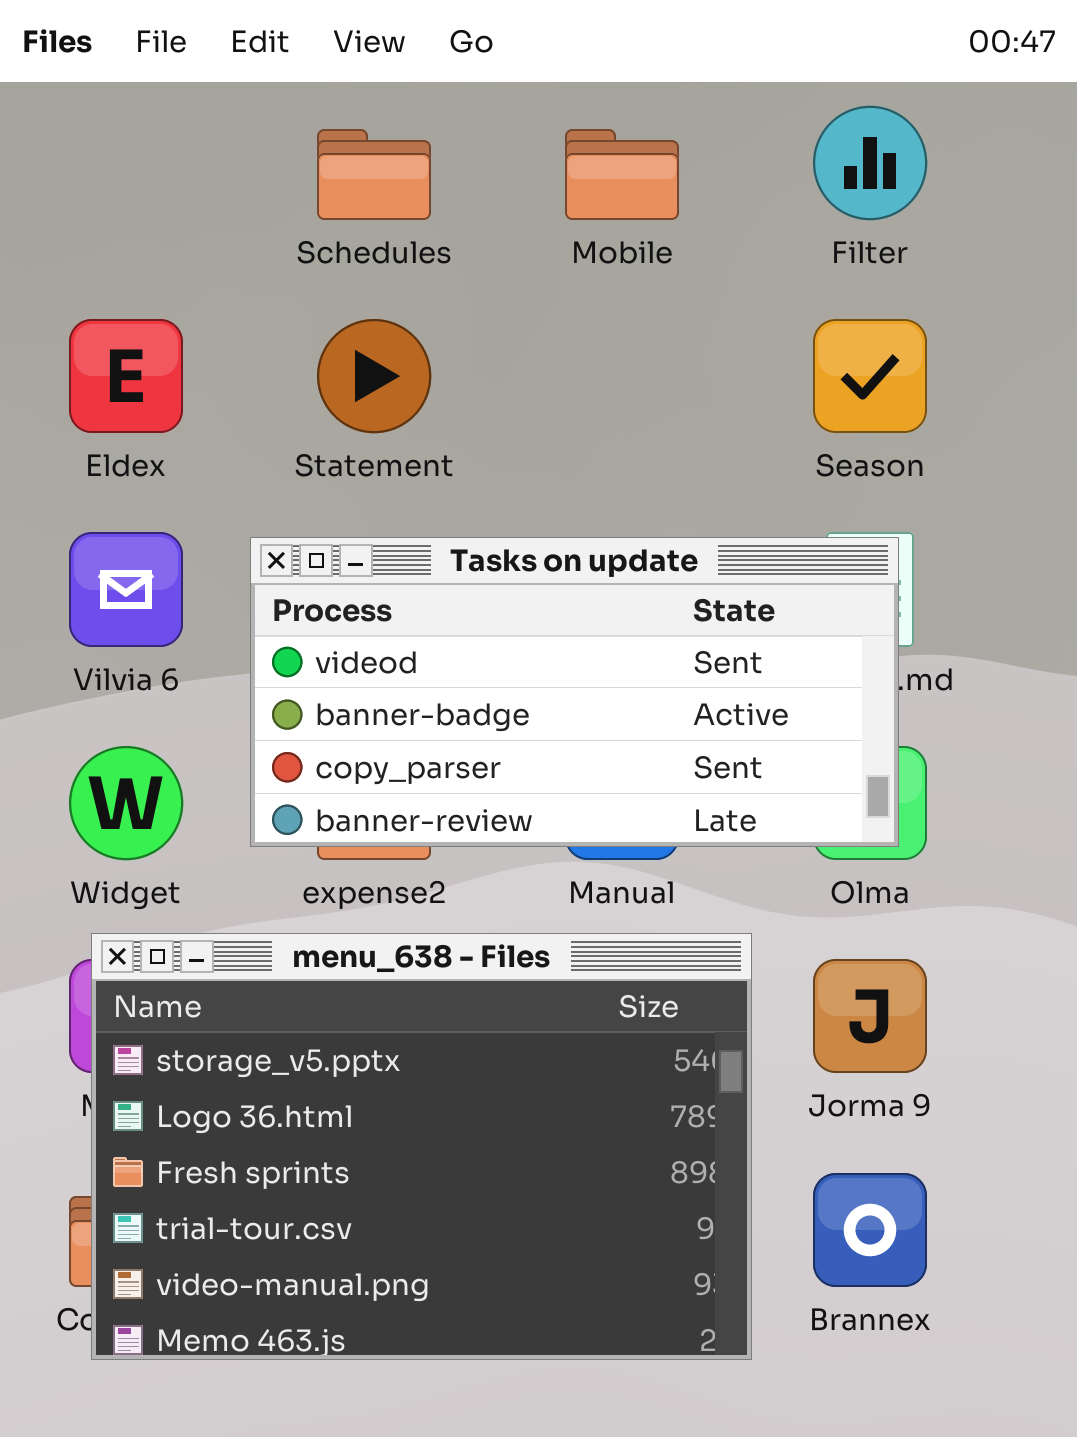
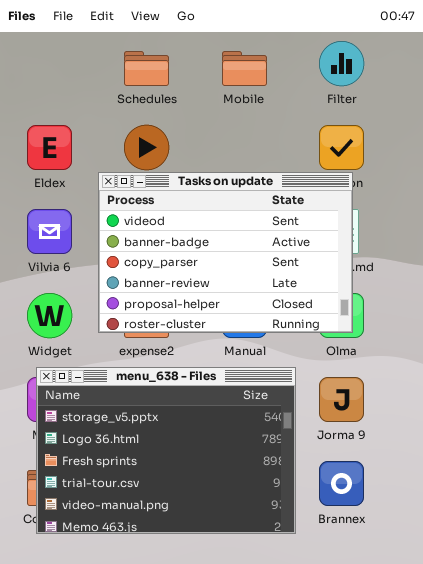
Tasks on update: [250,537,899,847] -> [98,172,353,333], resized

